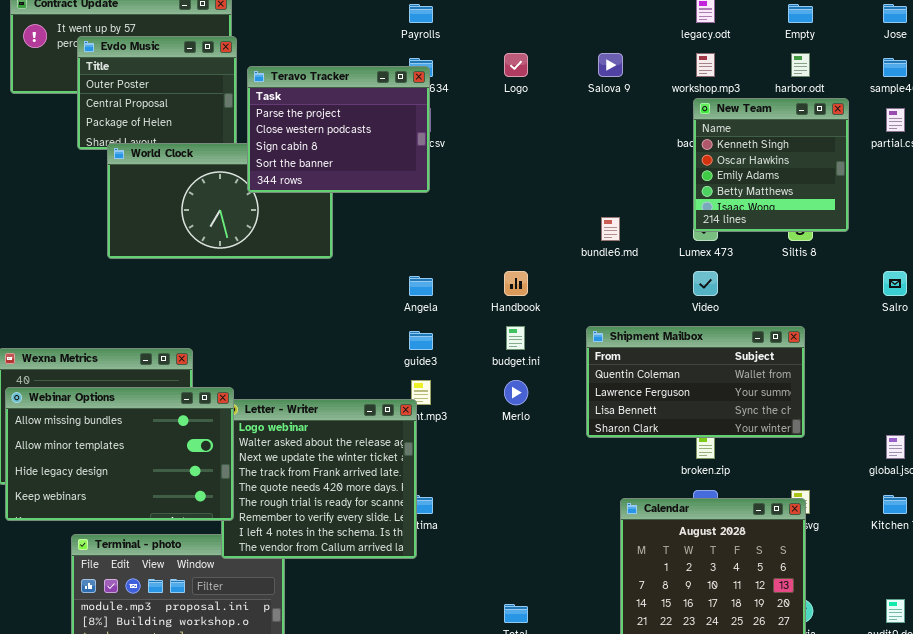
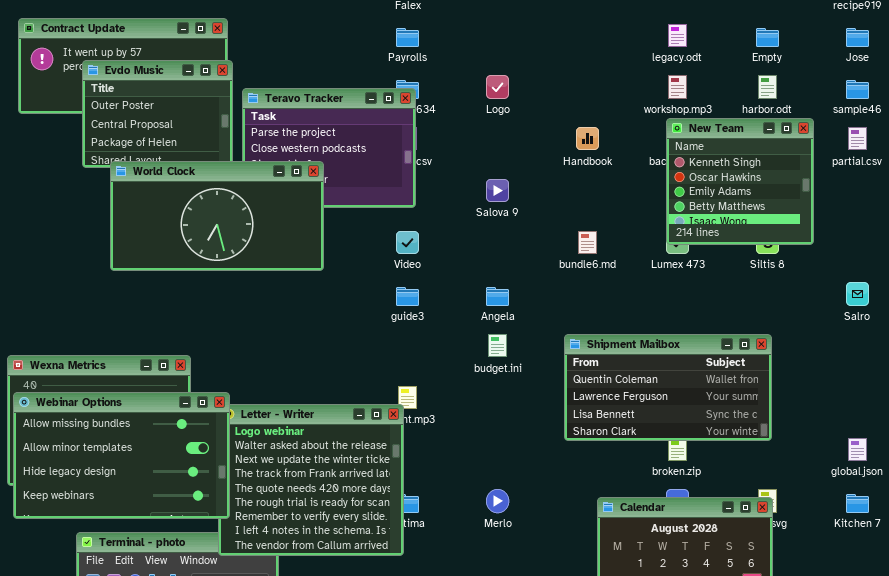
Salova 9: [598,53,623,77] -> [486,179,509,202], moved
World Clock: [107,143,333,259] -> [110,161,324,271], raised
Handbook: [504,271,528,296] -> [576,127,599,150], moved
Video: [693,271,718,296] -> [396,231,419,254], moved
Angela: [409,276,433,296] -> [486,287,509,306], moved
guide3: [409,331,433,350] -> [396,287,419,306], moved
Merlo: [504,380,528,405] -> [486,489,509,513], moved

